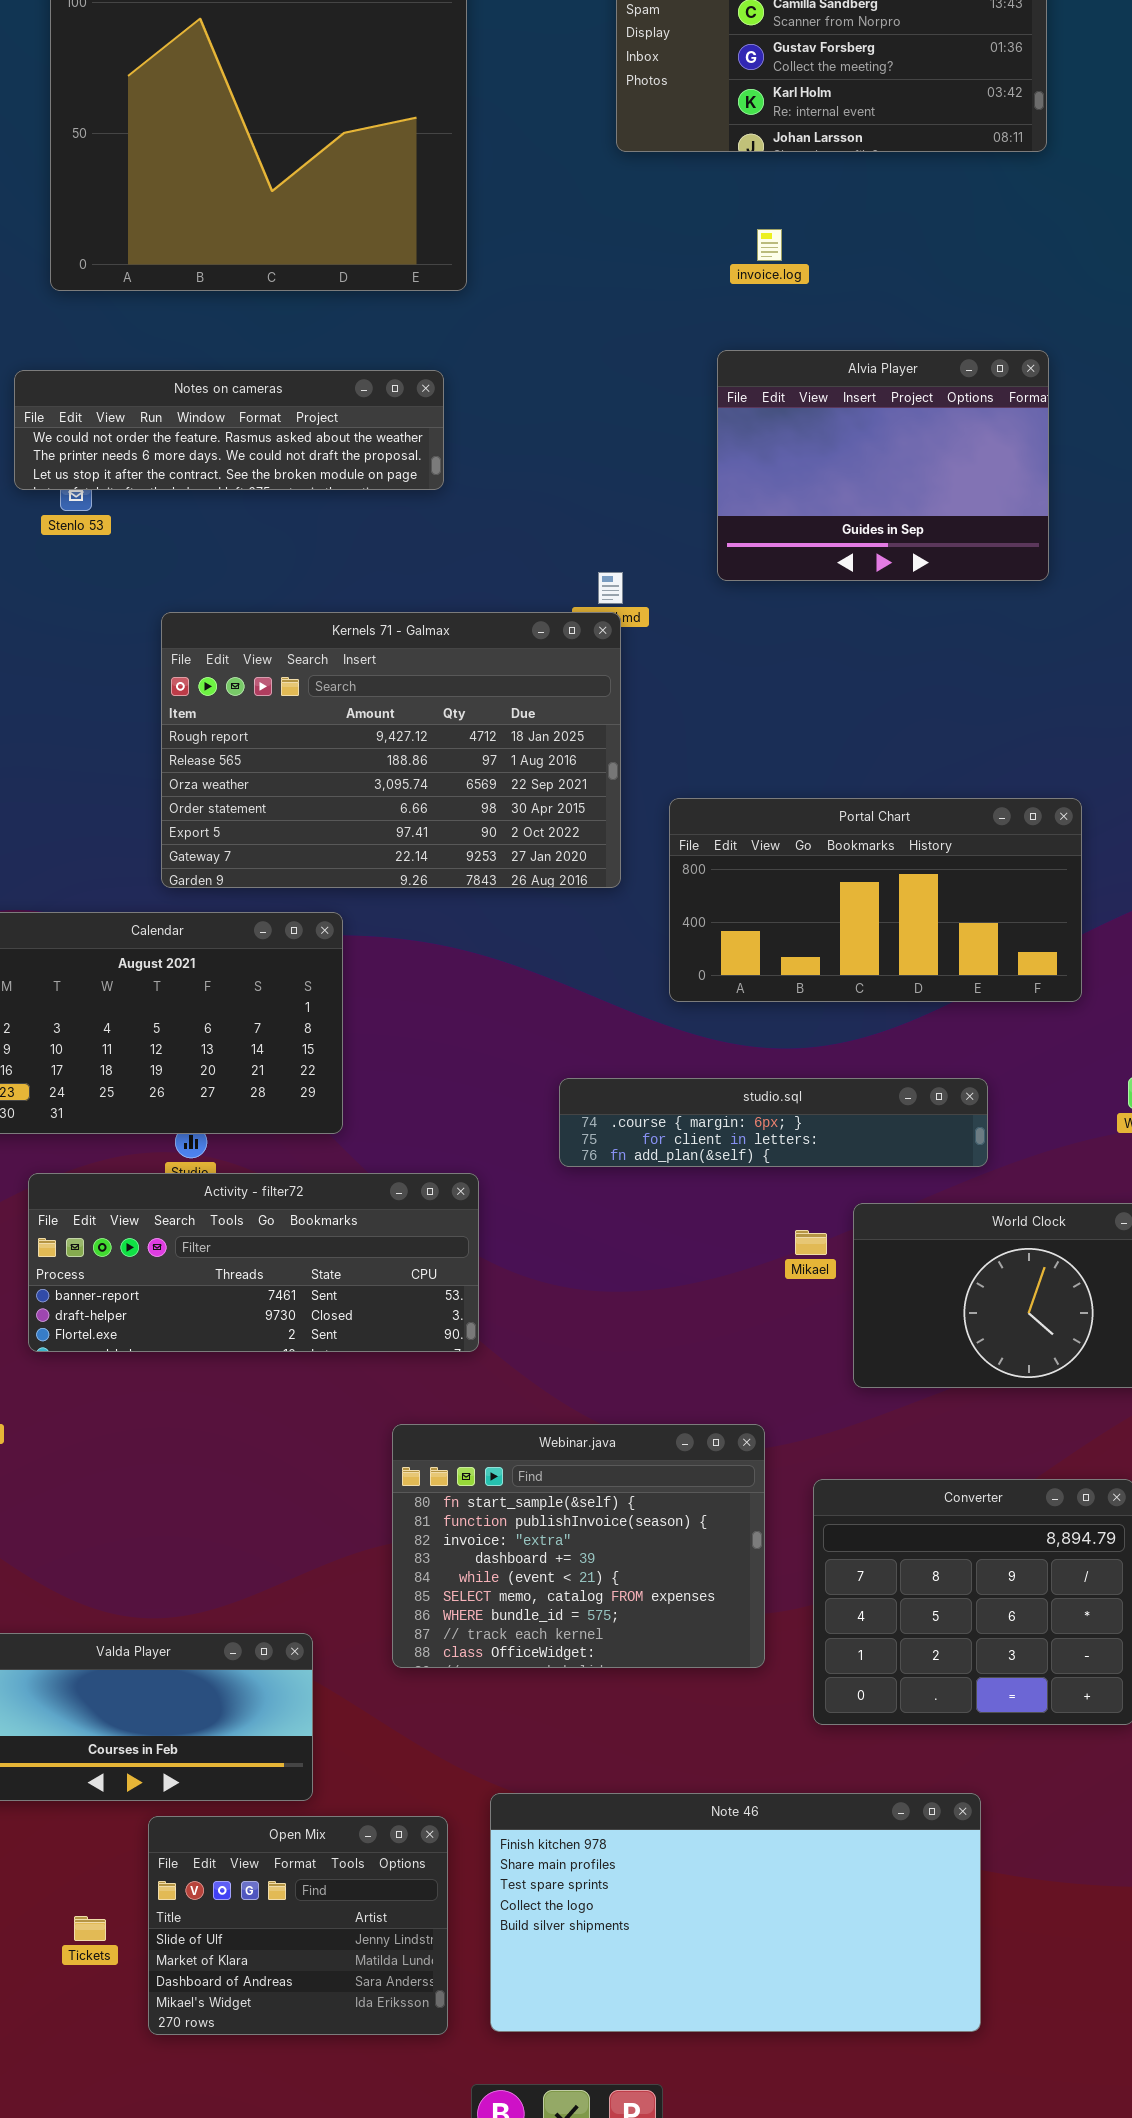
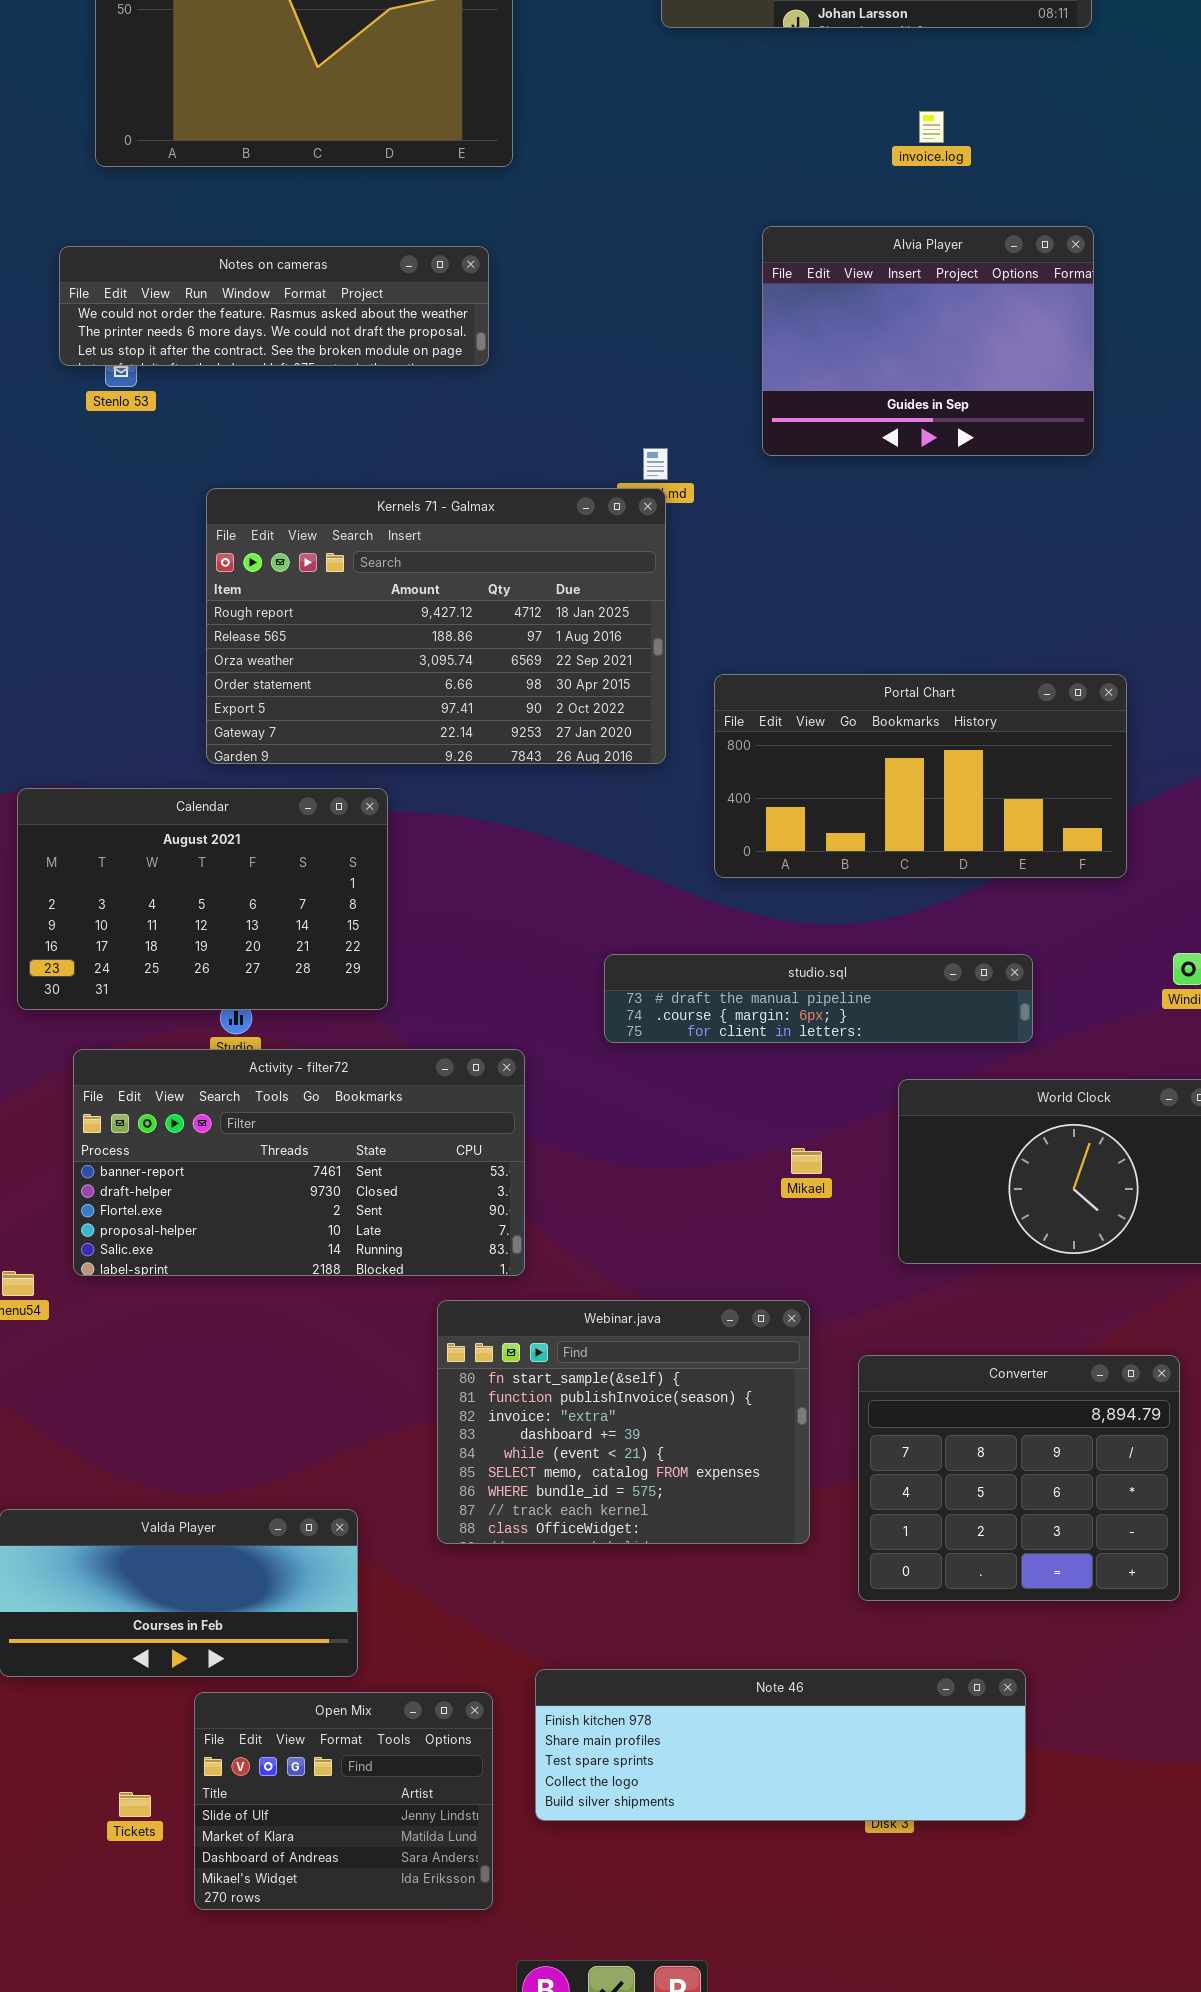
invoice.log: [757,229,782,261] -> [919,111,944,143], moved
studio.sql: [559,1078,988,1167] -> [604,954,1033,1043], scrolled up 1 row
Activity - filter72: [28,1173,479,1352] -> [73,1049,525,1276], resized
Mikael: [795,1230,827,1255] -> [791,1148,822,1174], moved
Note 46: [490,1793,981,2032] -> [535,1669,1026,1821], resized

